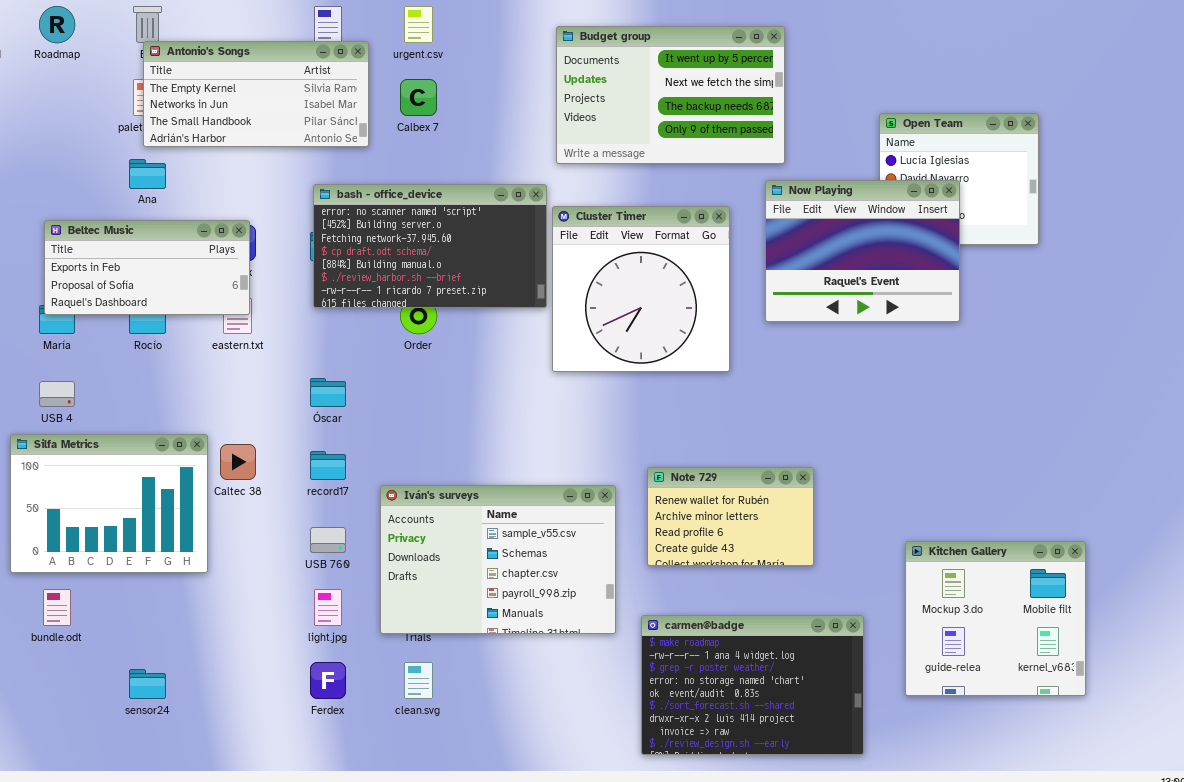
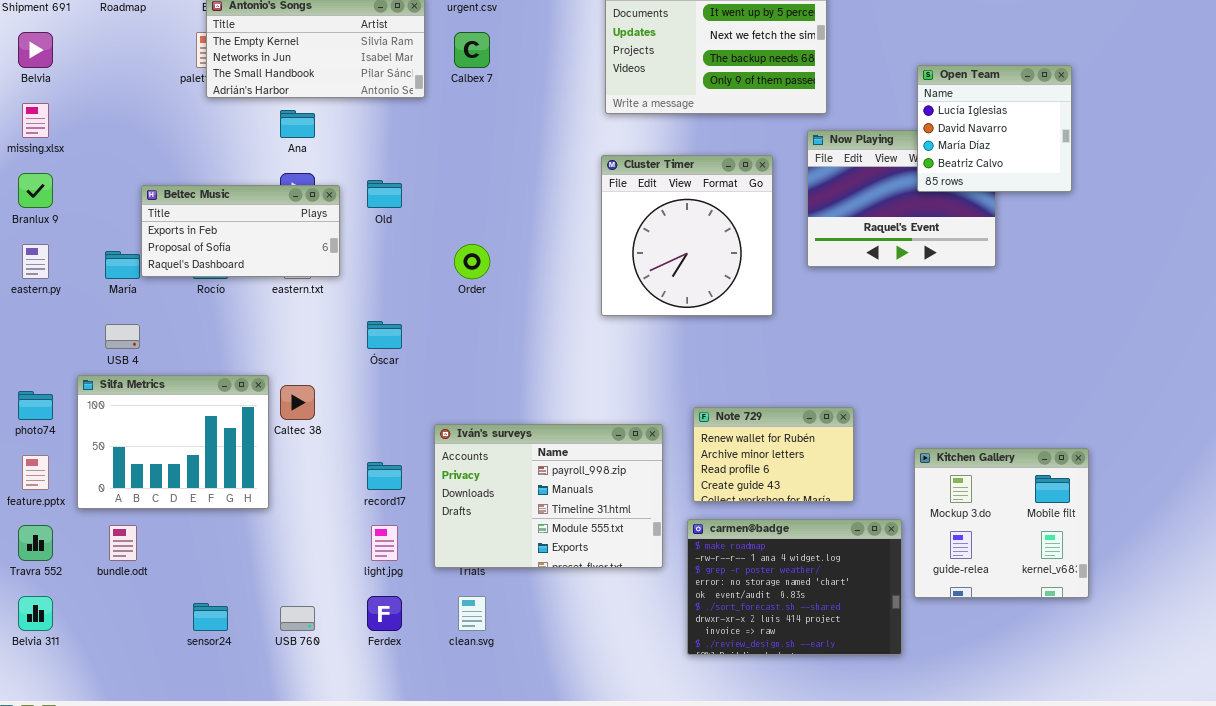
Open Team: [879,113,1039,245] -> [917,65,1072,192], raised
Ana: [129,159,166,189] -> [280,110,315,138], moved
bash - office_device: [313,184,547,308] -> none, closed
Beltec Music: [44,220,250,315] -> [141,185,340,277], moved
record17: [310,451,346,480] -> [367,462,402,490], moved
Iván's surveys: [380,485,616,634] -> [434,424,663,568], scrolled down 3 rows
USB 760: [310,527,346,553] -> [280,606,315,631], moved
Kitchen Gallery: [905,541,1086,696] -> [914,448,1089,598], moved
carmen@badge: [641,615,864,755] -> [687,519,902,655], moved

